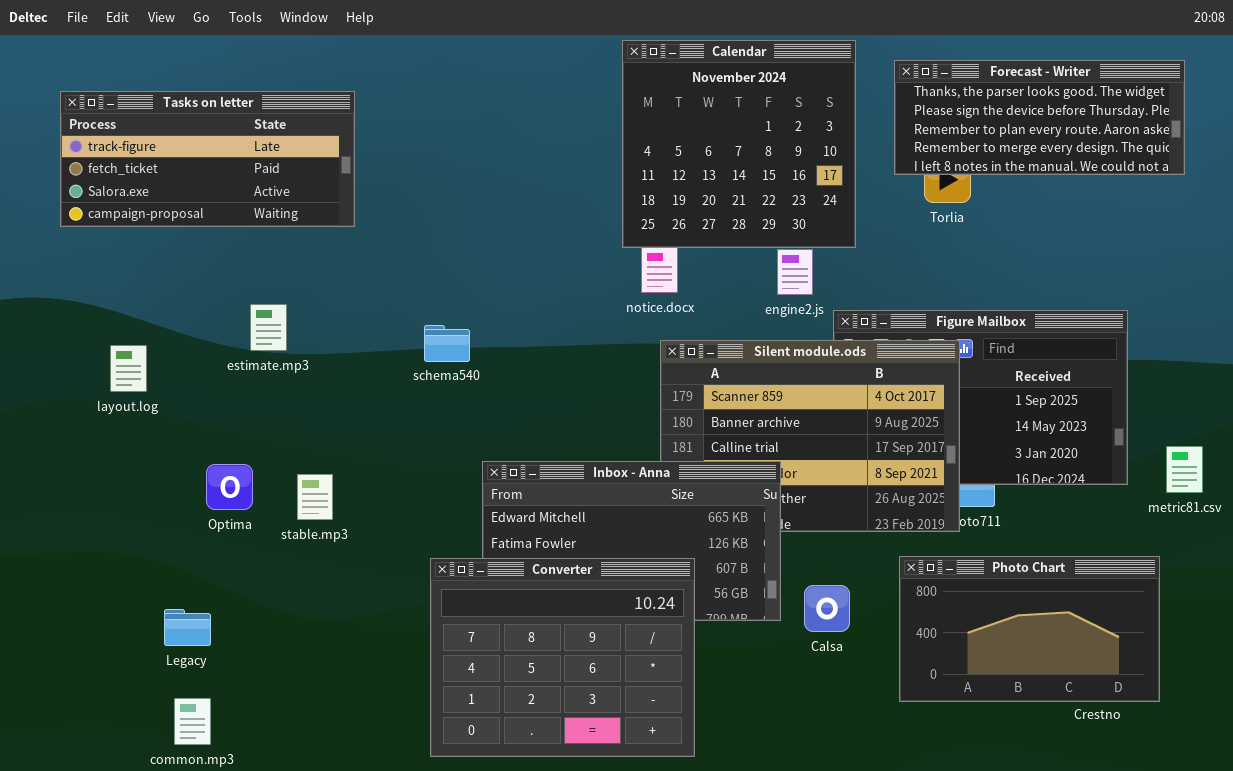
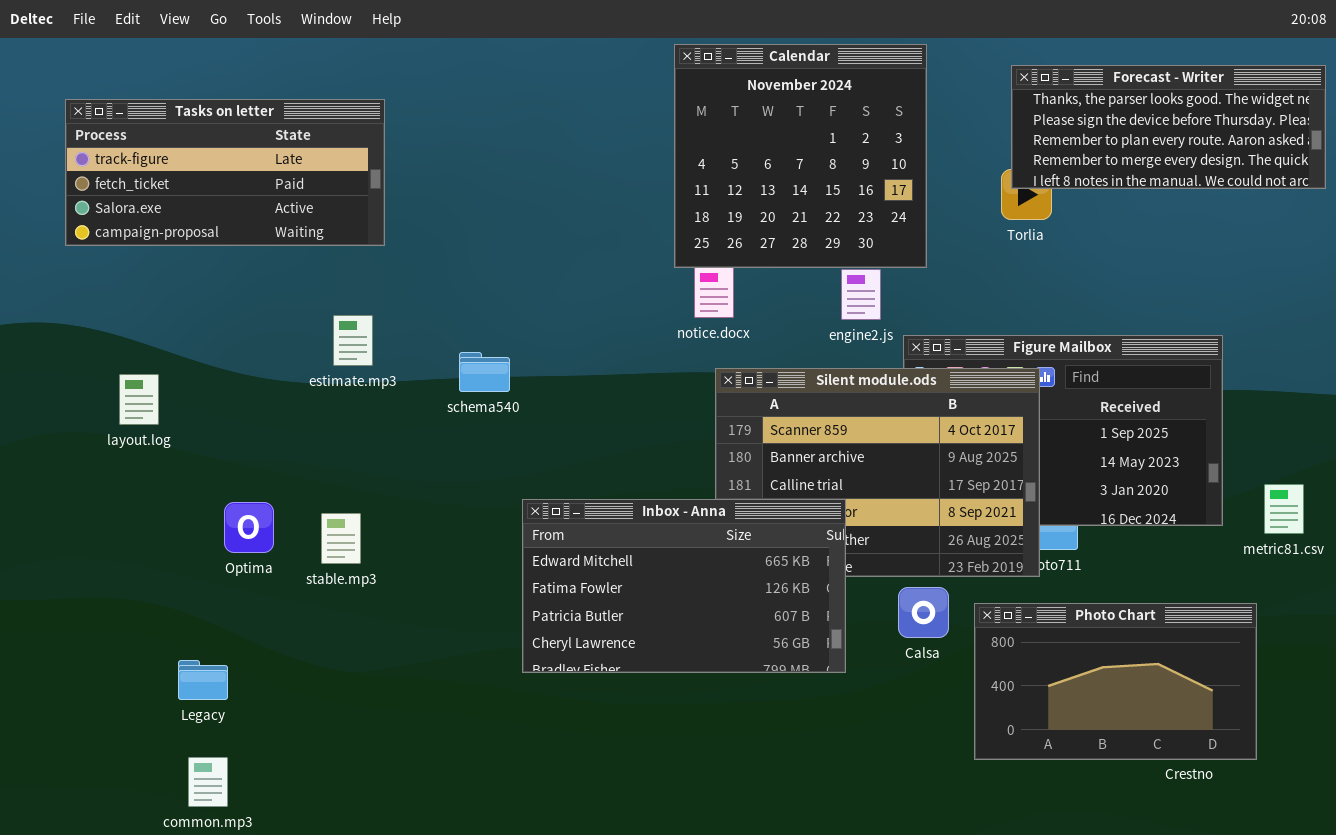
Forecast - Writer: [894,60,1185,175] -> [1011,65,1326,189], moved
estimate.mp3: [250,304,287,351] -> [333,315,373,366], moved
Converter: [430,558,695,757] -> none, closed
Calsa: [804,585,850,632] -> [898,587,949,638], moved

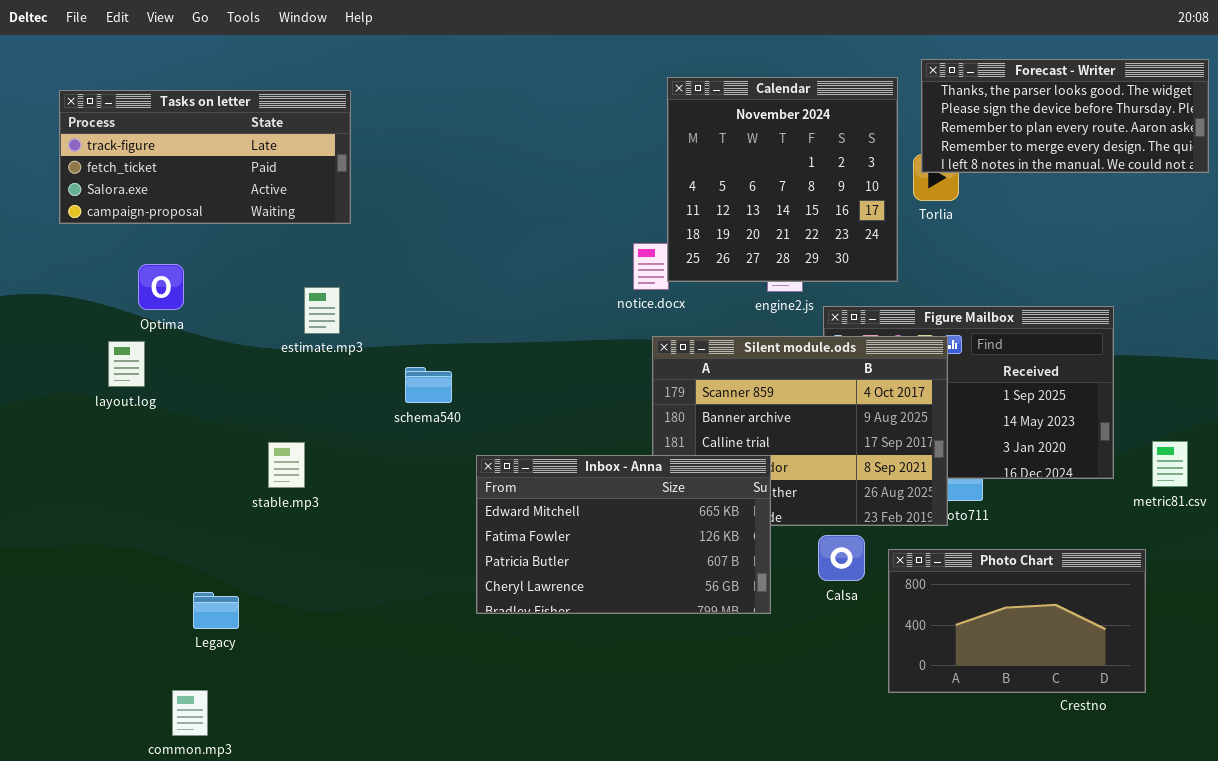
Calendar: [674,44,927,268] -> [667,77,898,282], moved
schema540: [459,352,510,392] -> [405,367,452,403], moved
Optima: [224,502,274,553] -> [138,264,184,310], moved
stable.mp3: [321,513,361,564] -> [268,442,305,488], moved
Legacy: [178,660,228,700] -> [193,592,239,629], moved

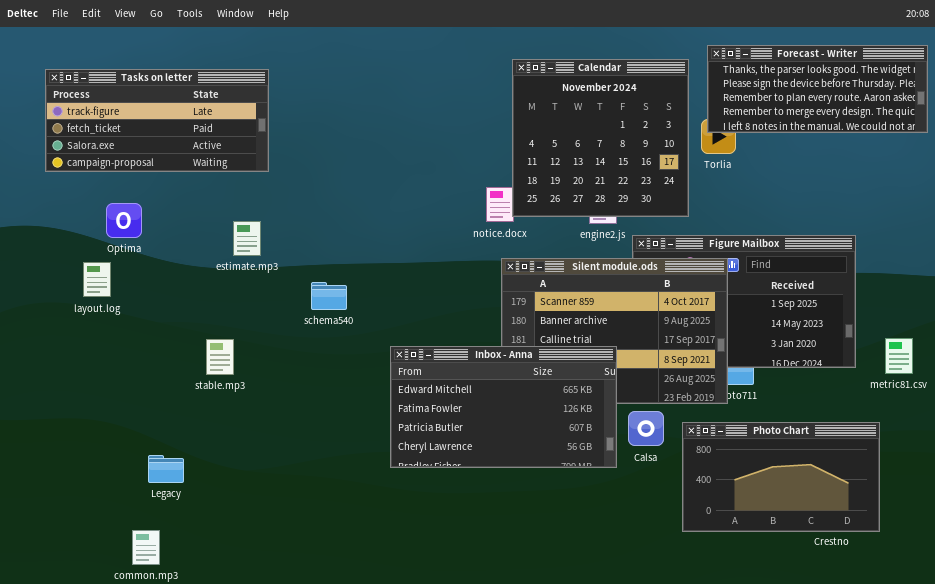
Inbox - Anna: [476,455,771,614] -> [390,346,617,468], moved

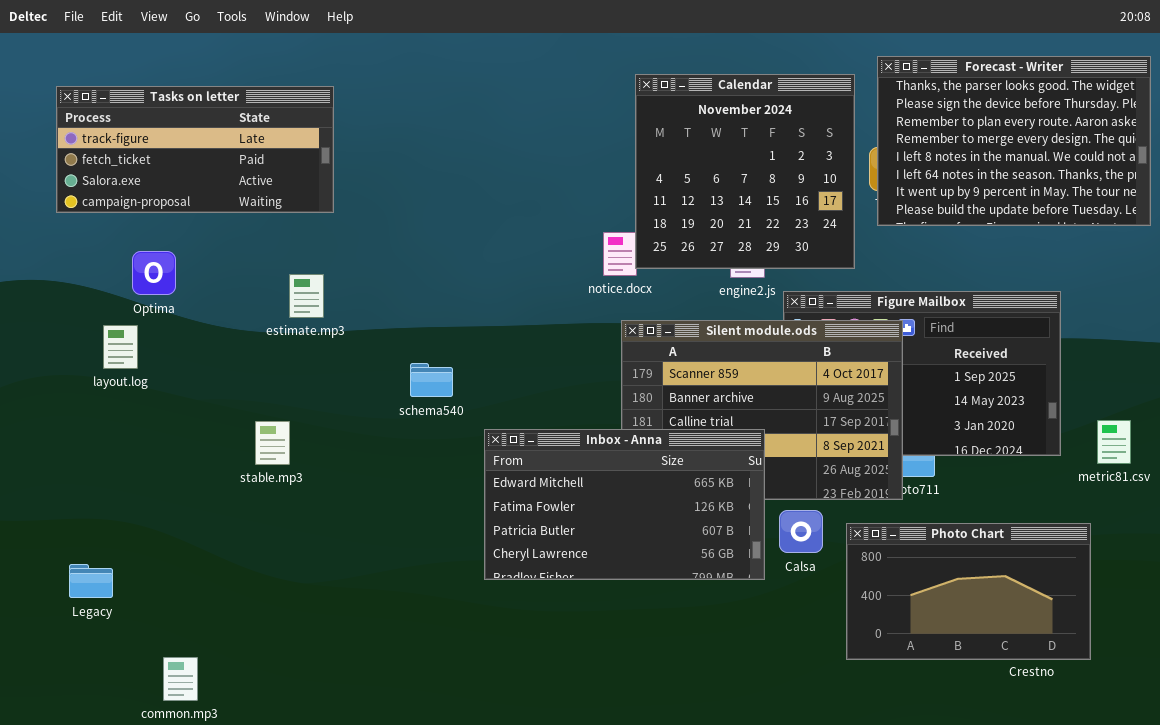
Forecast - Writer: [707,45,928,133] -> [877,56,1151,226], resized
schema540: [311,282,347,310] -> [410,363,453,397], moved
Legacy: [148,455,184,483] -> [69,564,113,598], moved

